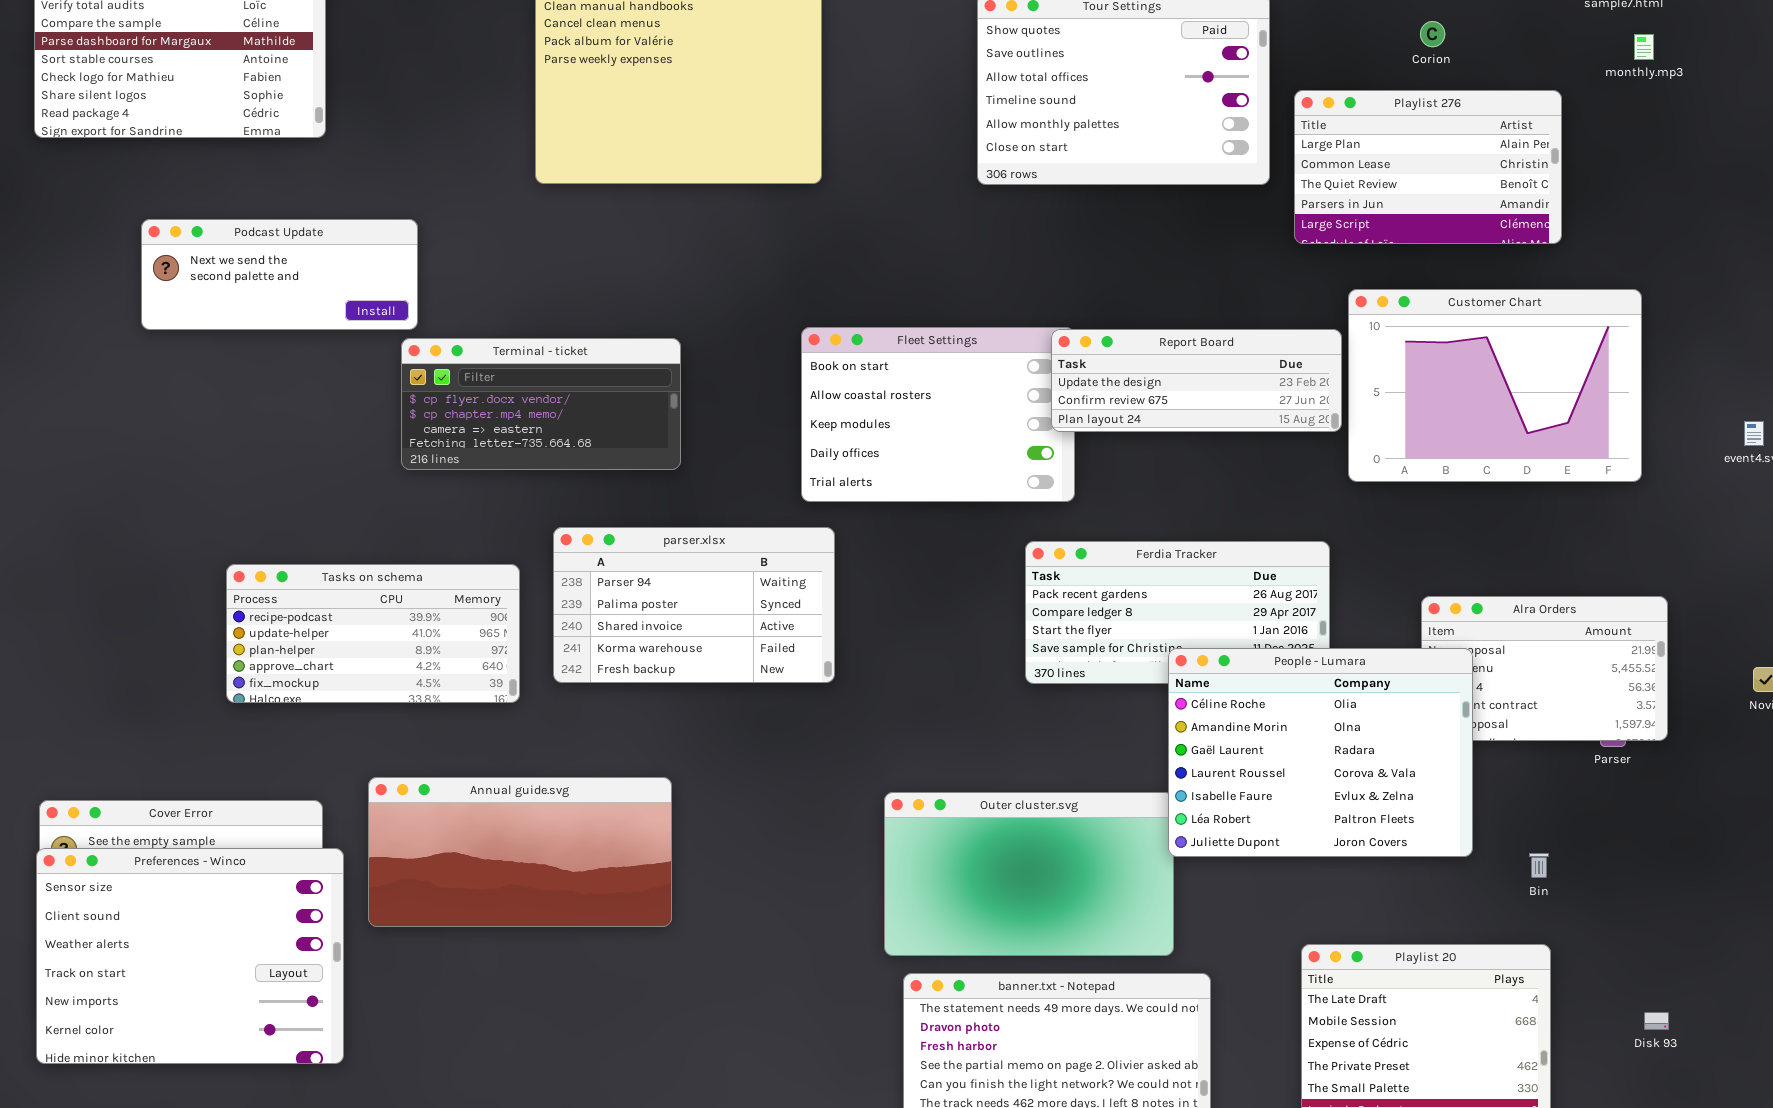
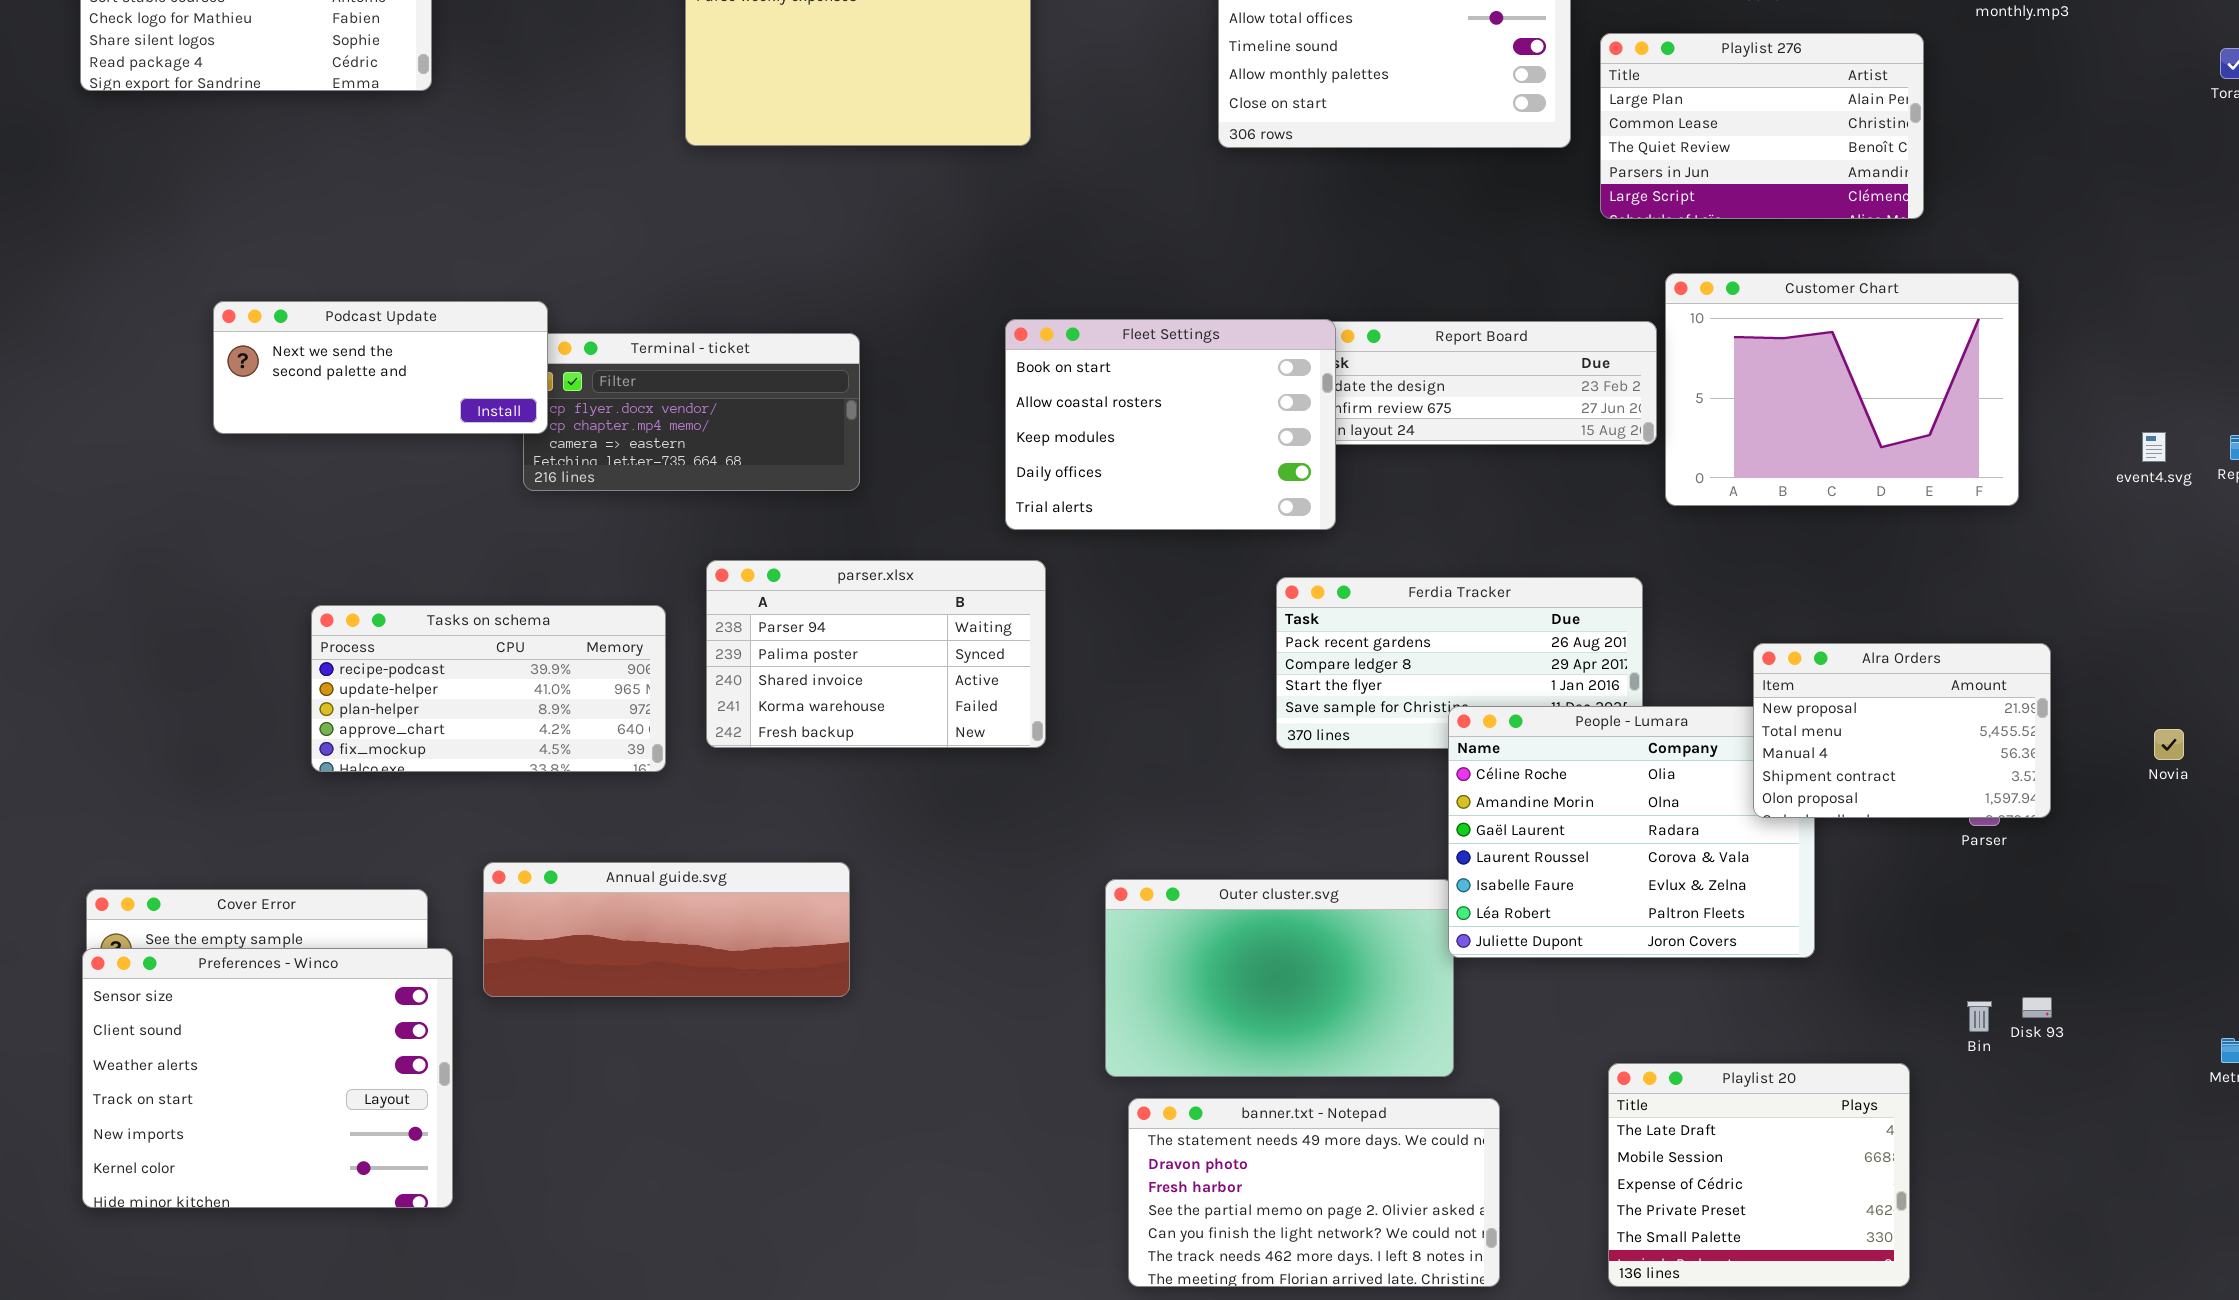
Podcast Update: [141,219,418,330] -> [213,301,548,434], moved
Fleet Settings: [801,327,1075,502] -> [1005,319,1336,530], raised
Alra Orders: [1421,596,1668,741] -> [1753,643,2051,818], raised
Annual guide.svg: [368,777,672,927] -> [483,862,850,997], resized
Bin: [1529,853,1549,878] -> [1967,1001,1992,1032], moved
Disk 93: [1644,1012,1669,1030] -> [2022,997,2052,1018], moved

